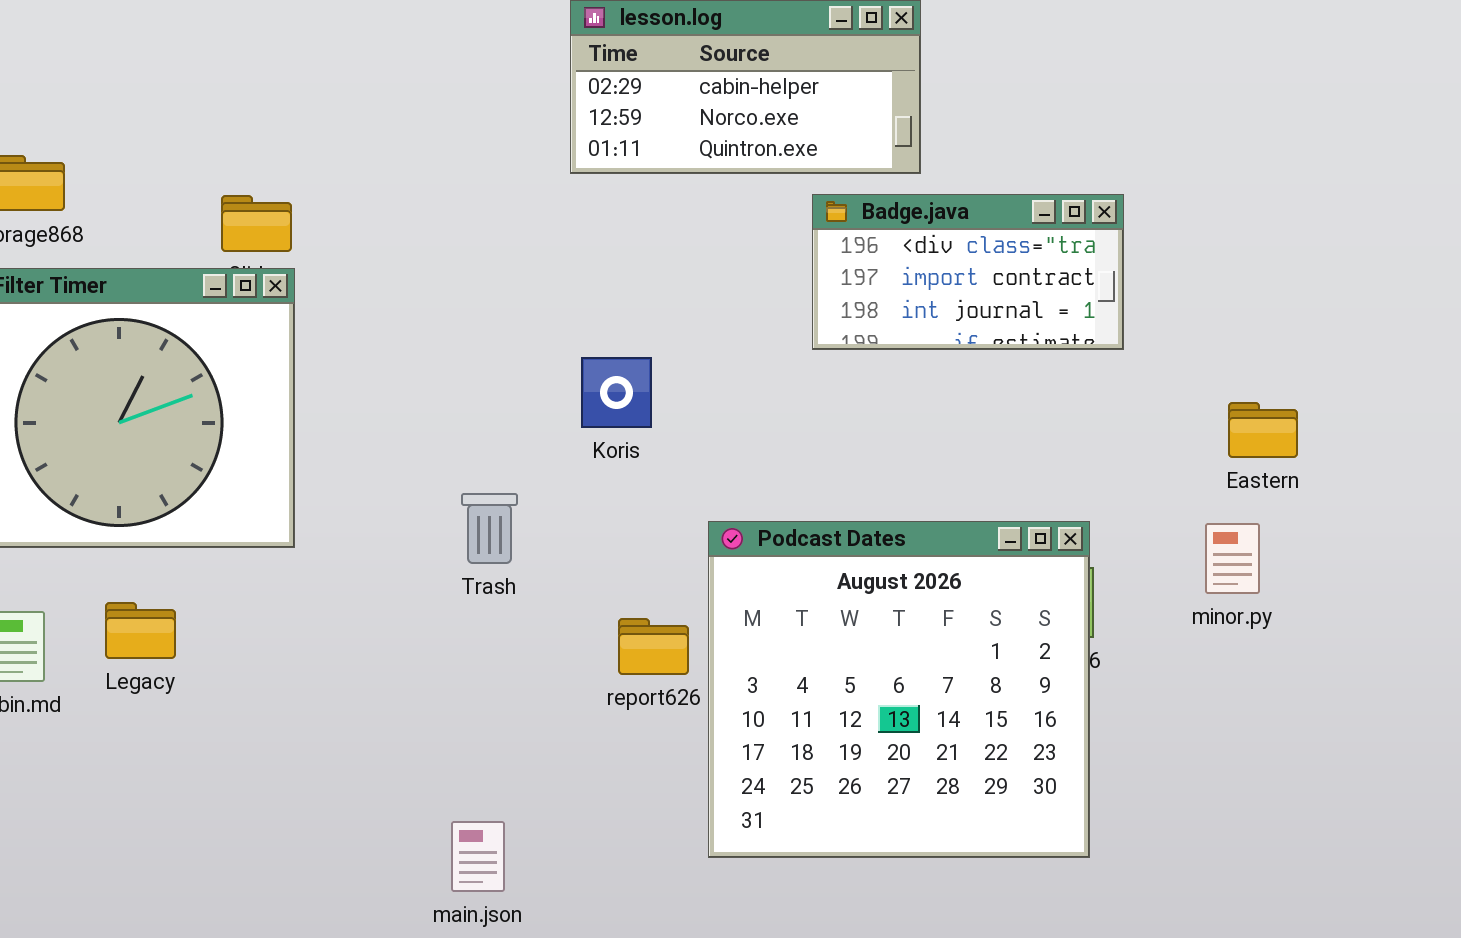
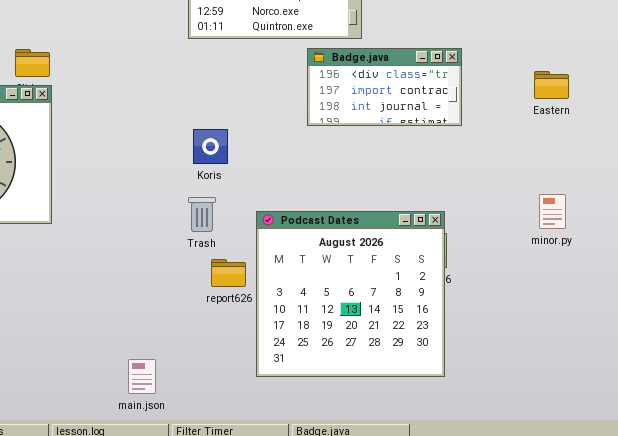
Eastern: [1228,402,1298,458] -> [534,71,569,99], moved
Trash: [461,493,518,564] -> [188,197,216,232], moved
minor.py: [1205,523,1260,594] -> [539,194,566,229], moved

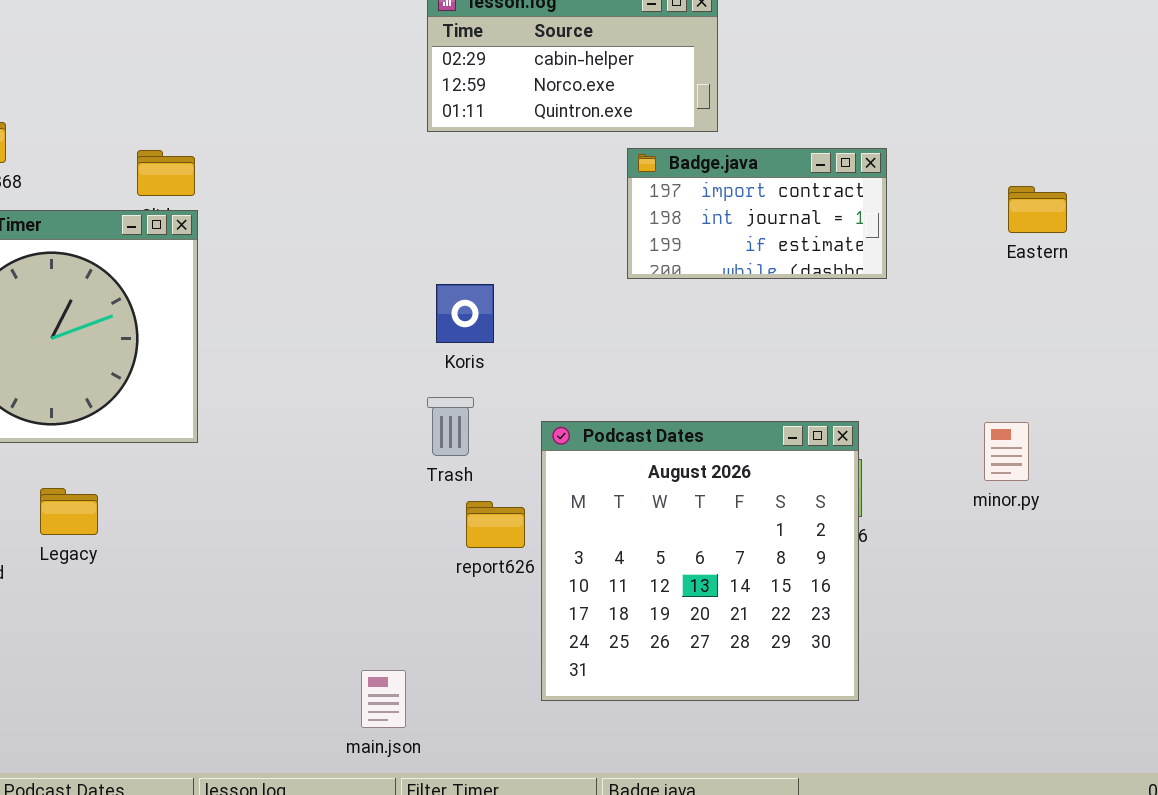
Badge.java: [307,48,462,126] -> [627,148,887,279], scrolled down 1 row
minor.py: [539,194,566,229] -> [984,422,1029,481], moved
main.json: [128,359,156,394] -> [361,670,406,728], moved

